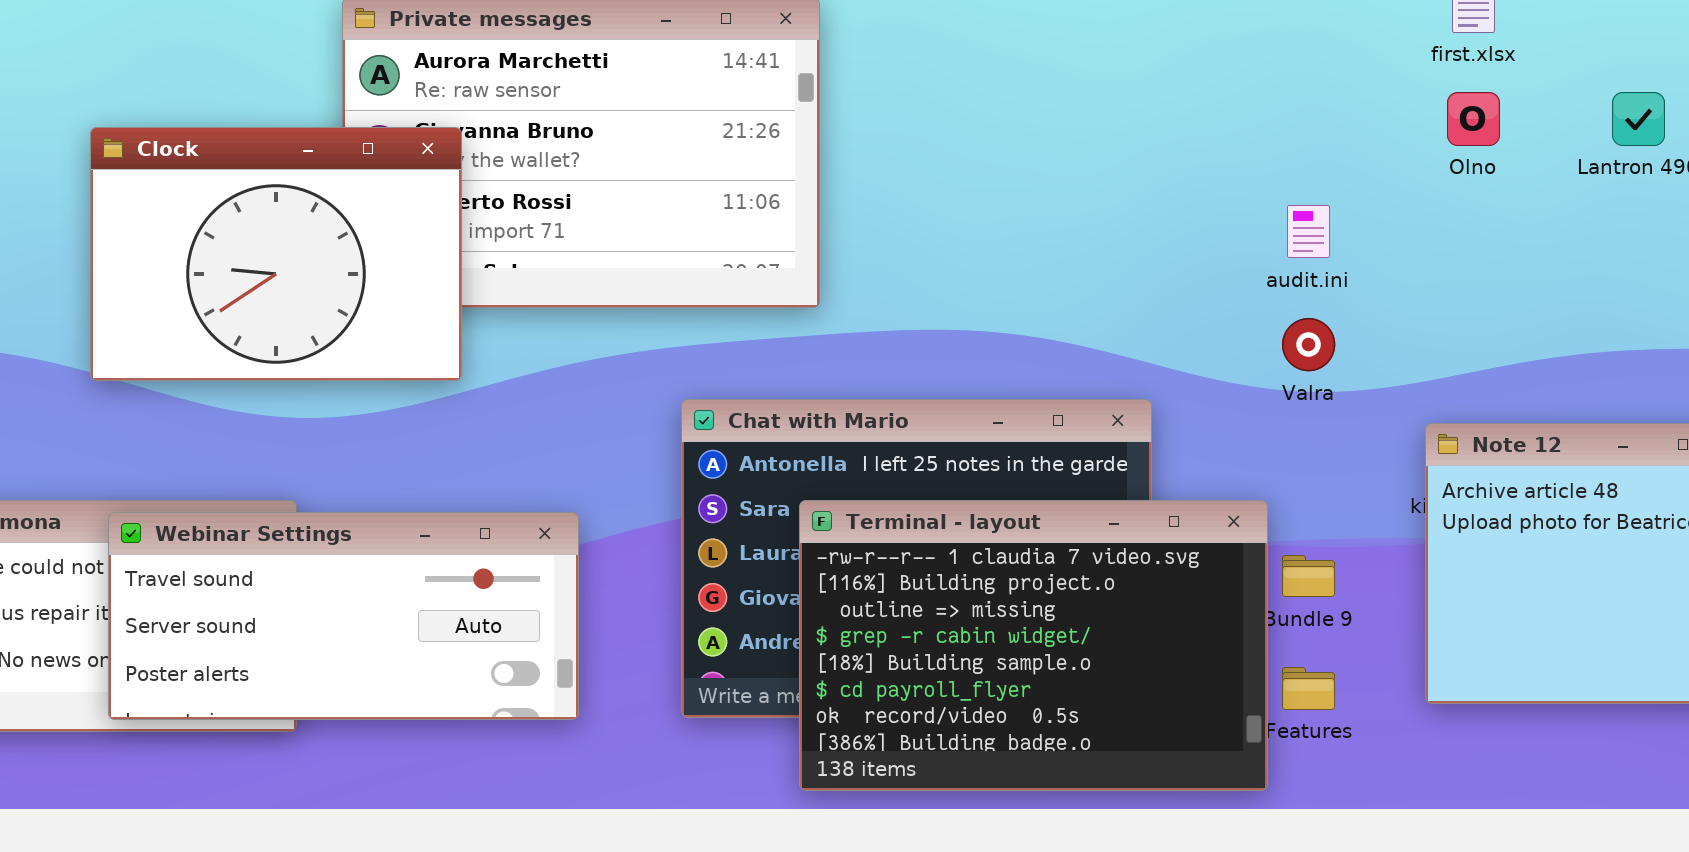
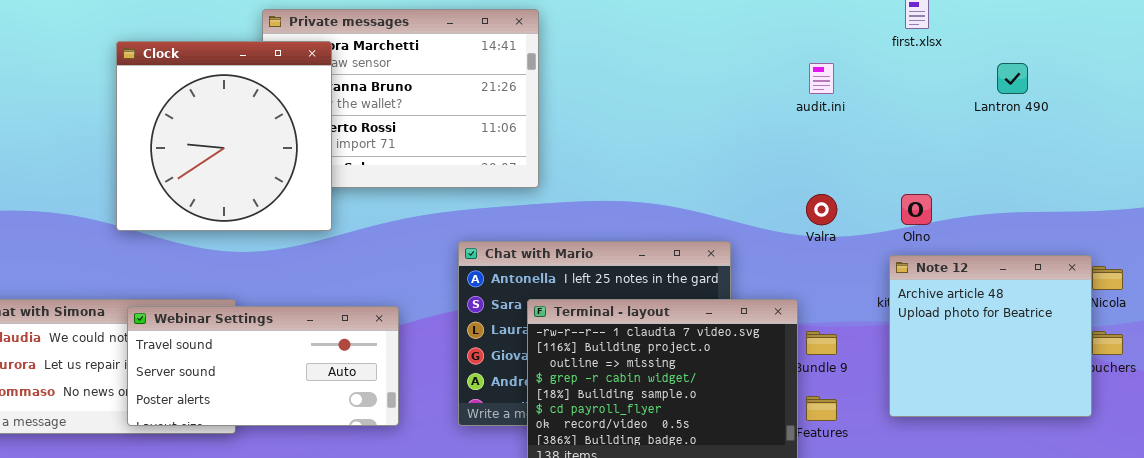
Olno: [1447,92,1500,146] -> [901,194,932,225], moved
Clock: [90,127,462,381] -> [116,41,332,231], resized
audit.ini: [1287,205,1330,258] -> [809,63,834,94], moved

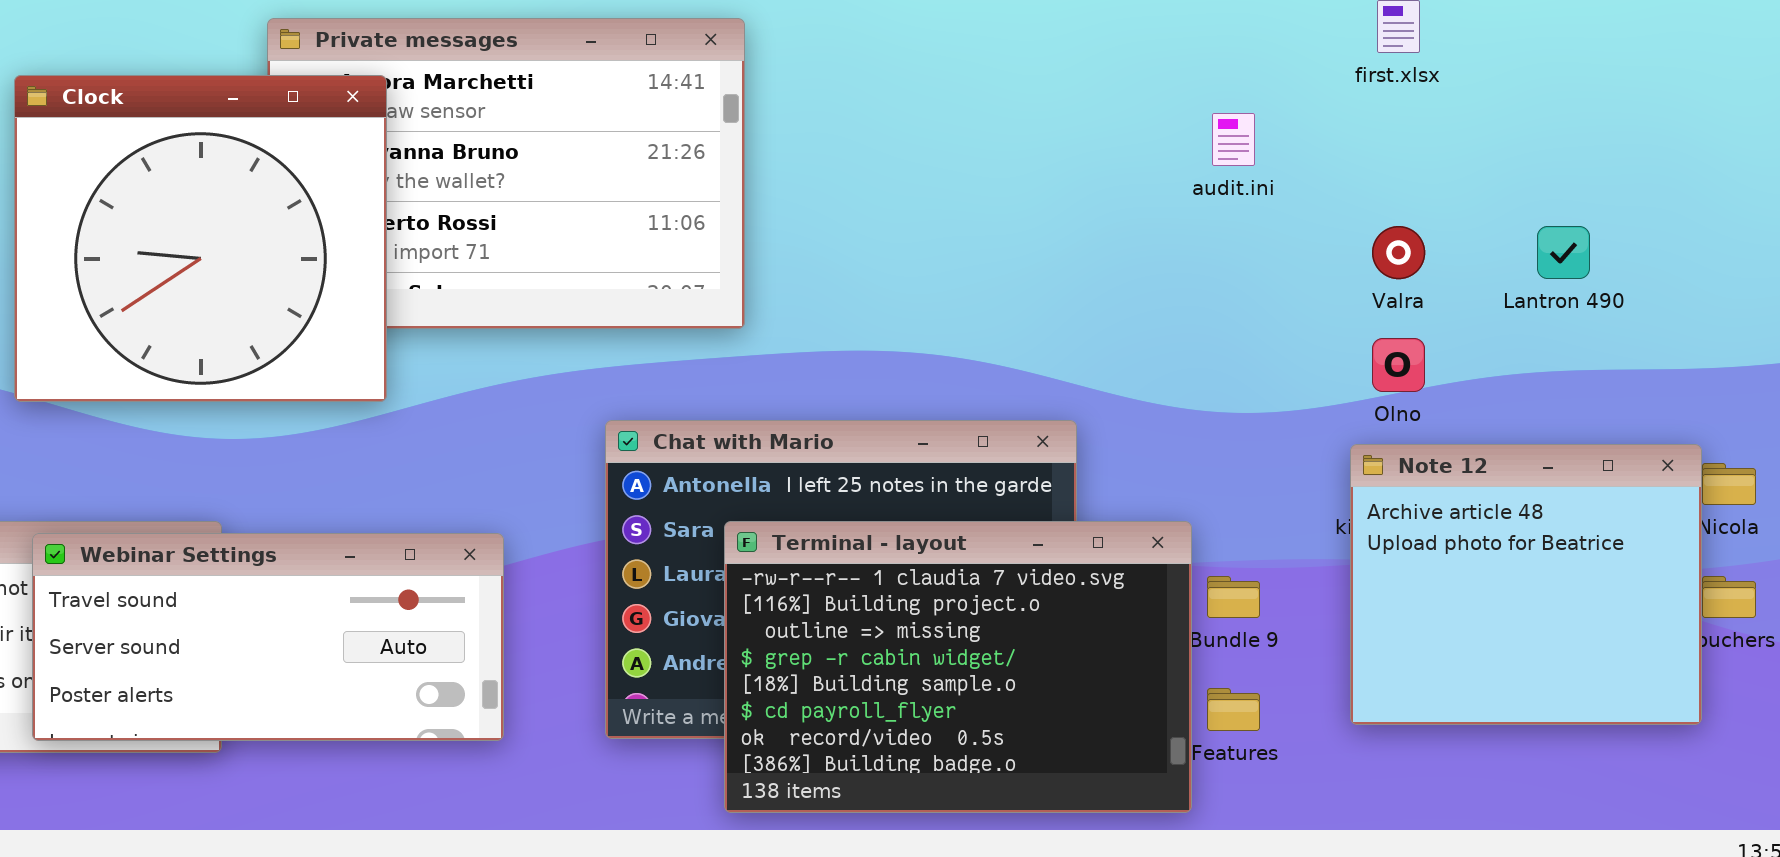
Lantron 490: [997,63,1028,94] -> [1537,226,1590,279], moved
Valra: [806,194,837,225] -> [1372,226,1425,279], moved

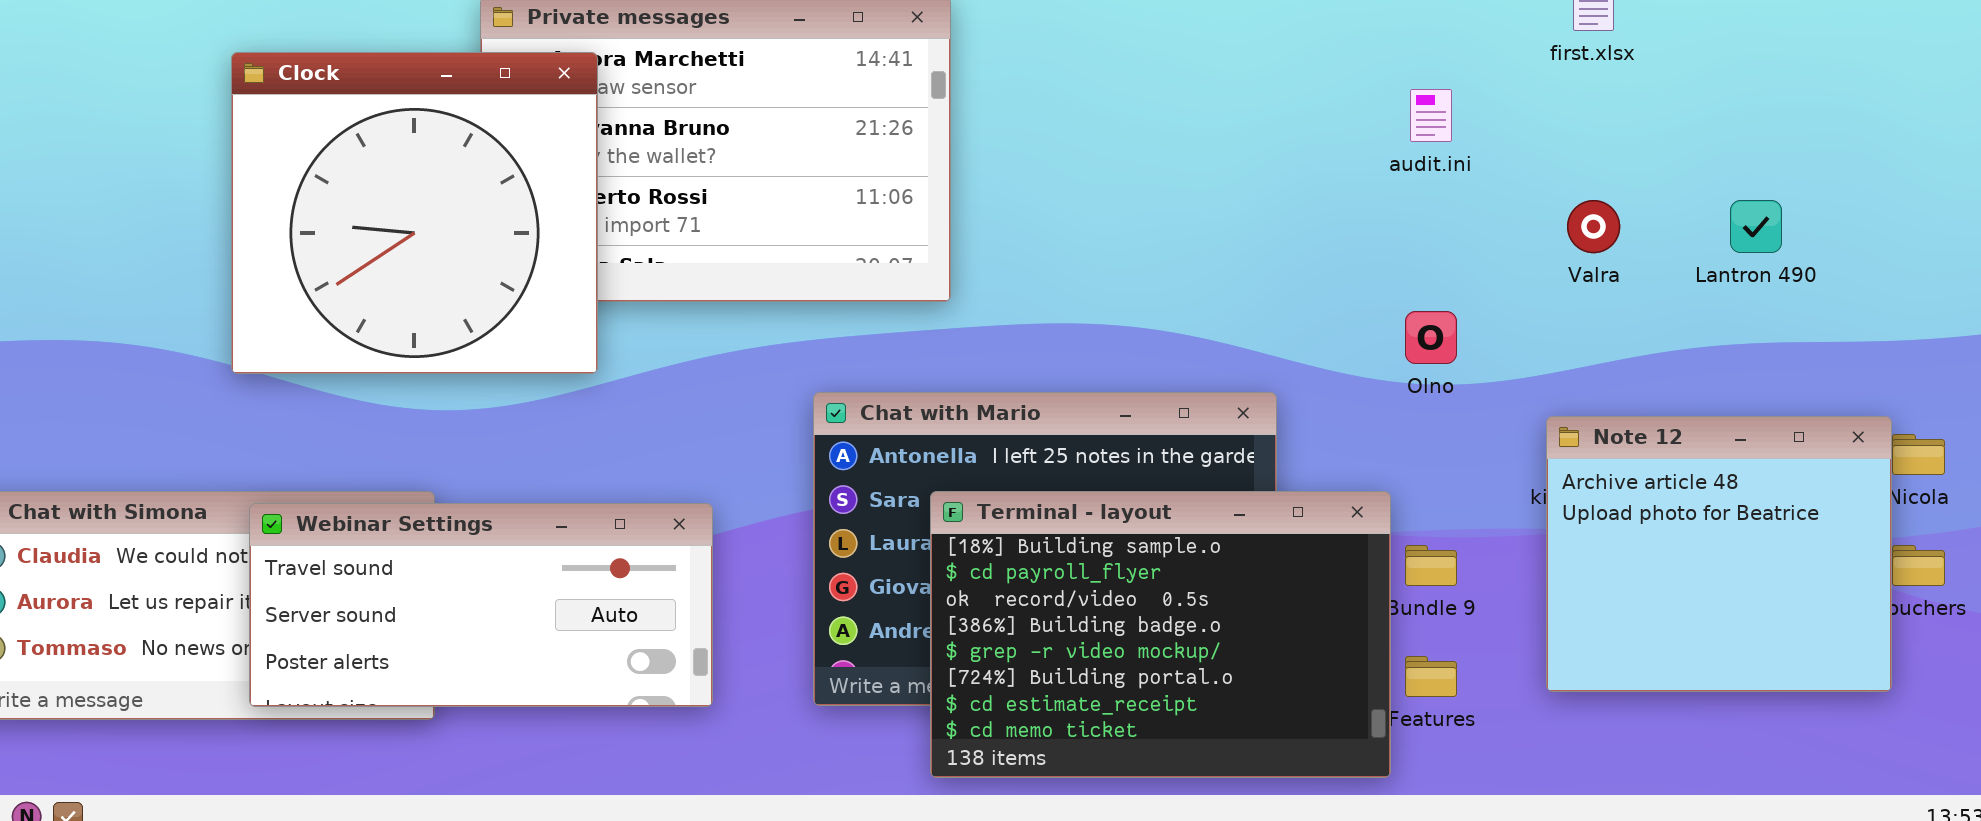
Olno: [1372,338,1425,392] -> [1405,311,1457,364], moved
Terminal - layout: [724,521,1192,813] -> [930,491,1391,778], scrolled down 4 rows

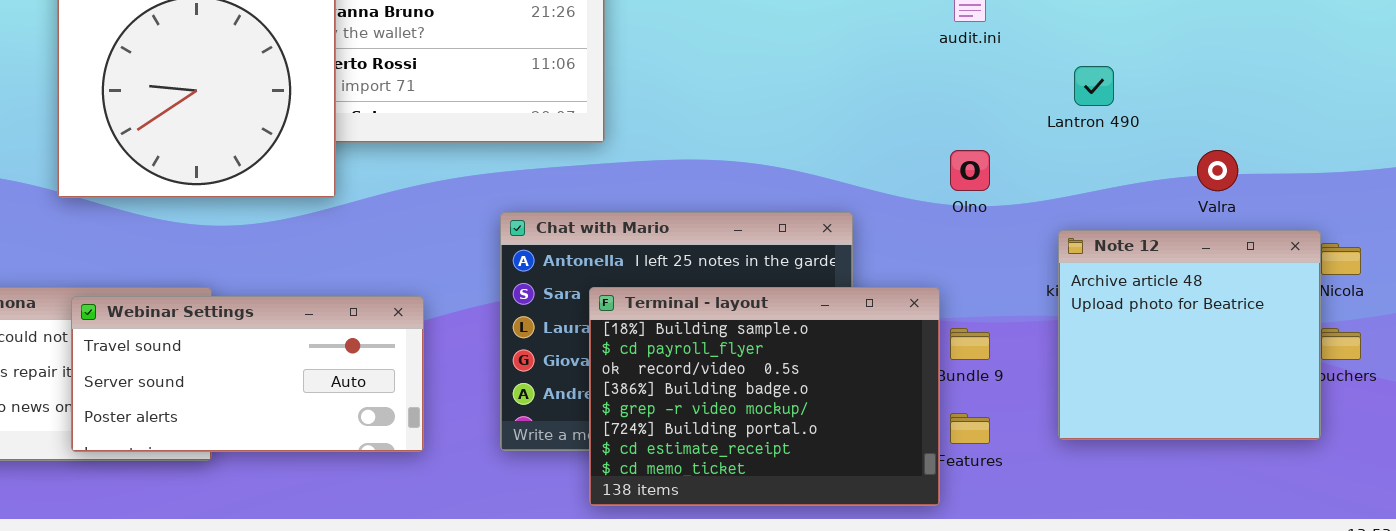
Valra: [1567,200,1620,253] -> [1197,150,1238,191], moved
Lantron 490: [1730,200,1782,253] -> [1074,66,1114,106], moved

